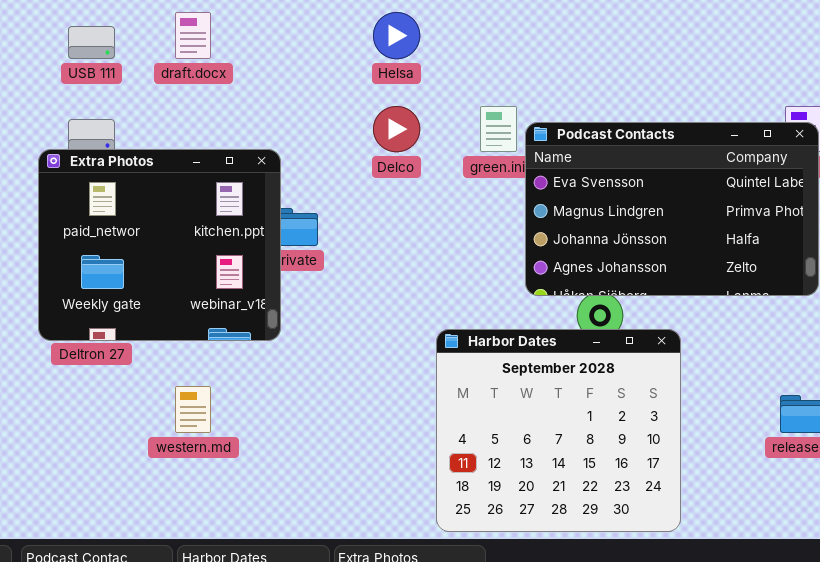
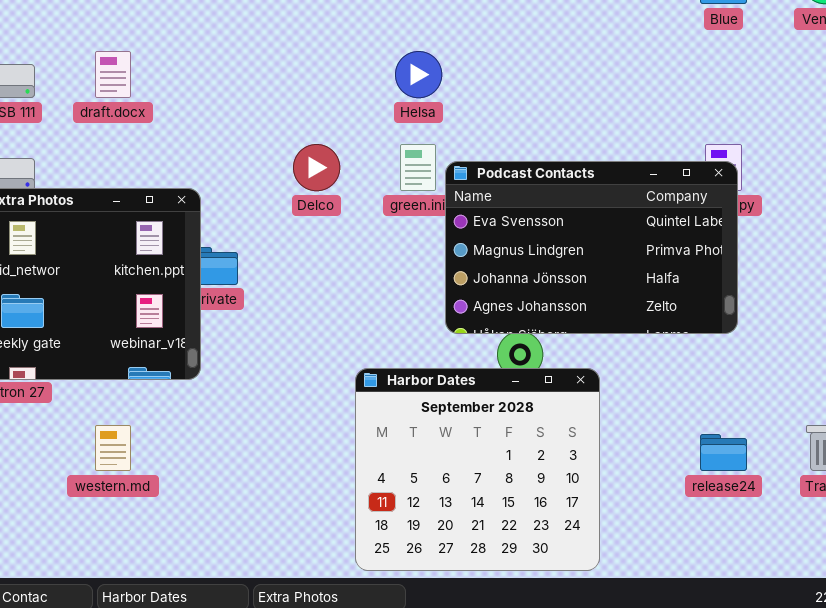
Helsa: [373,12,420,59] -> [395,51,442,98], moved

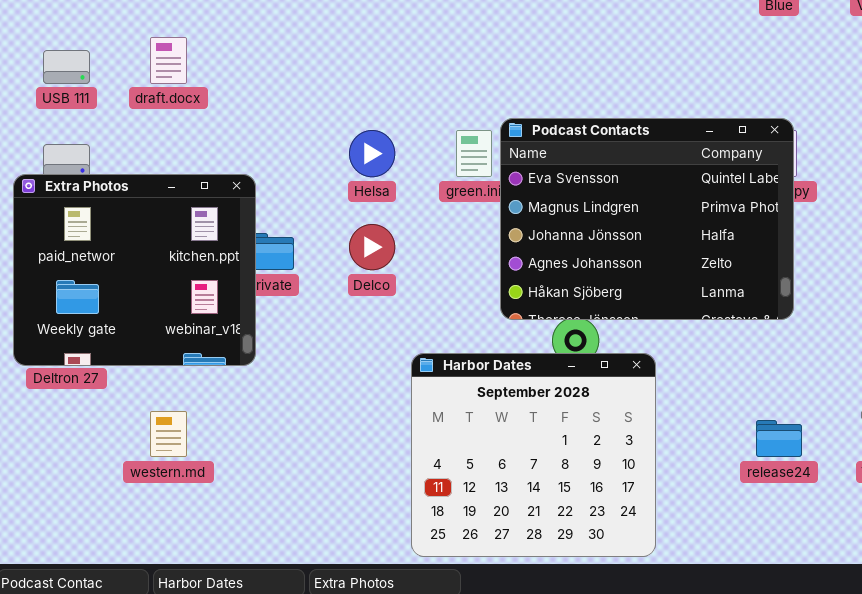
Helsa: [395,51,442,98] -> [349,130,395,177], moved
Delco: [293,144,340,191] -> [349,224,395,270], moved
Podcast Contacts: [445,161,738,334] -> [500,118,794,320], resized

